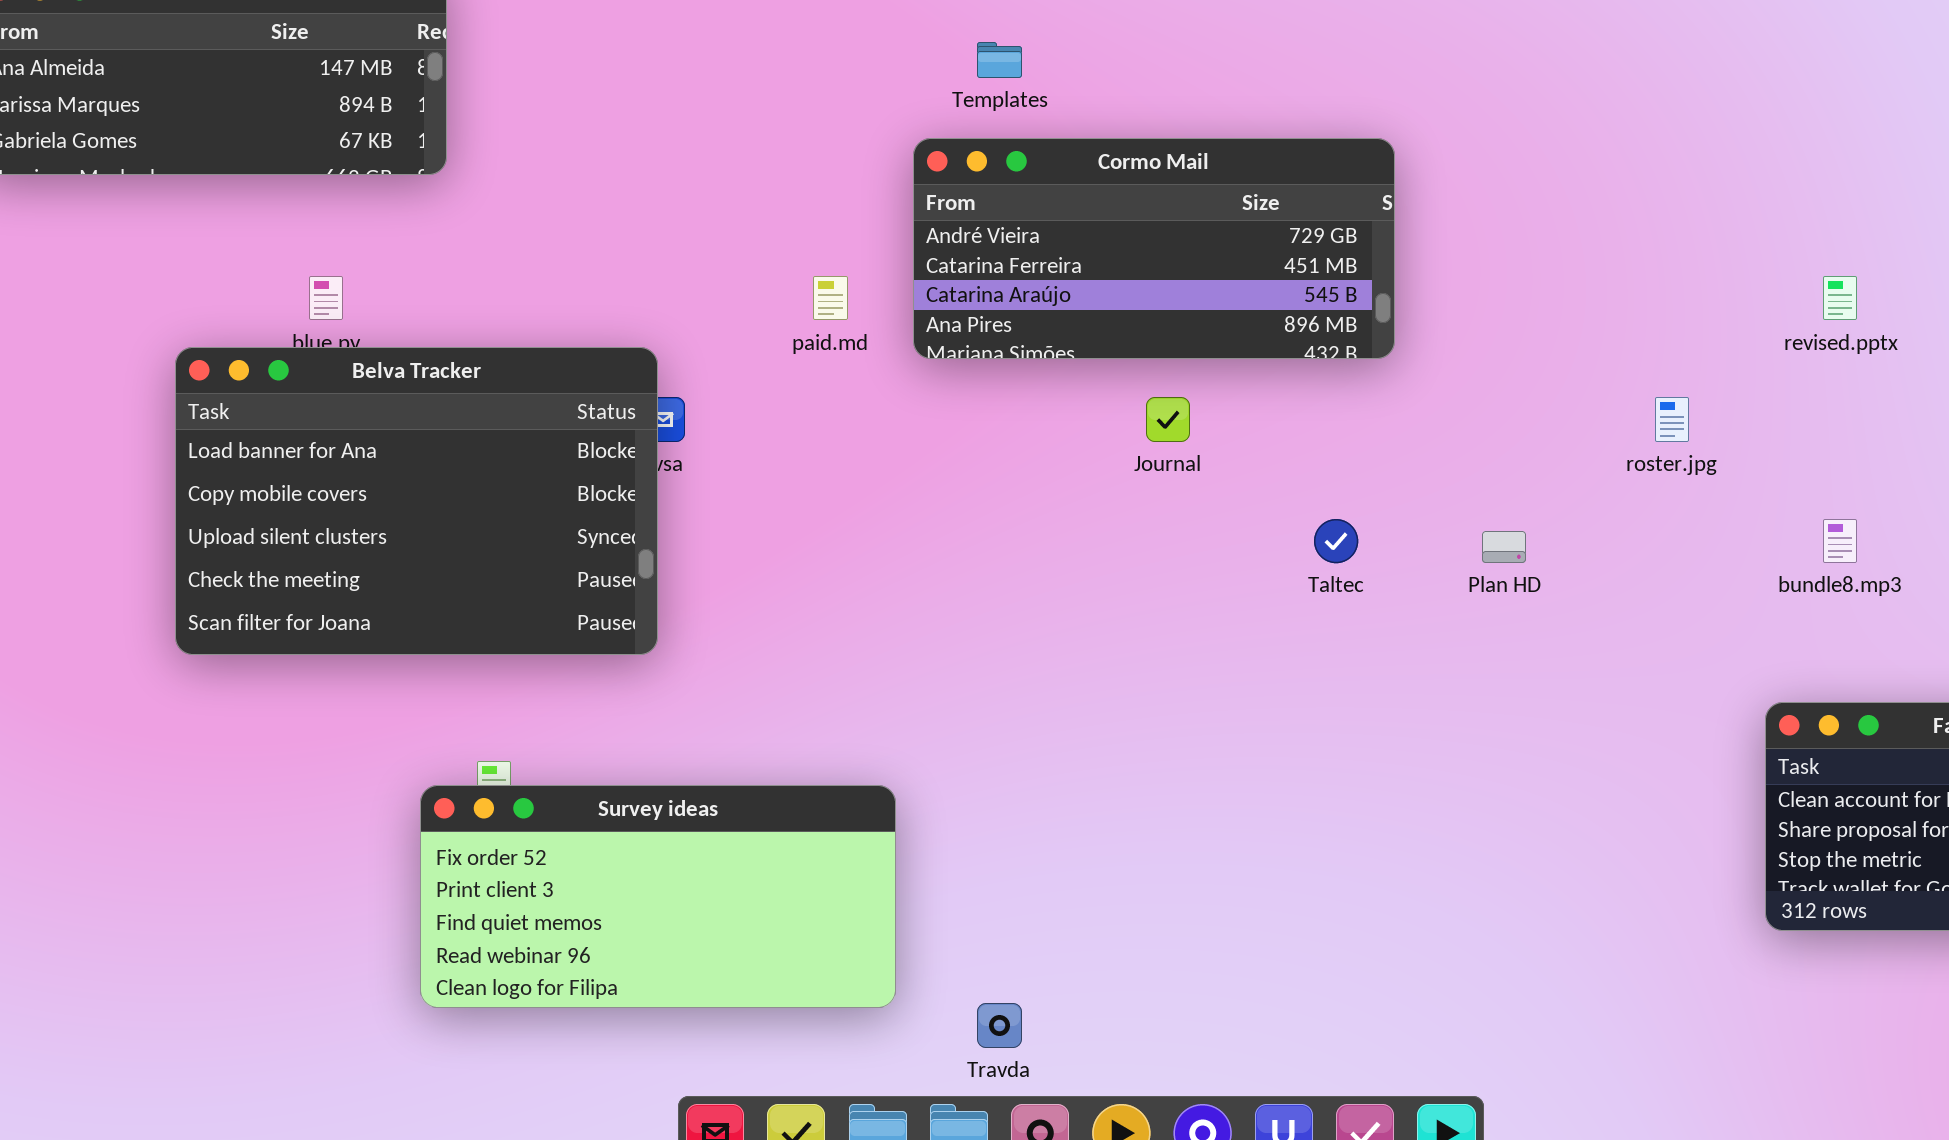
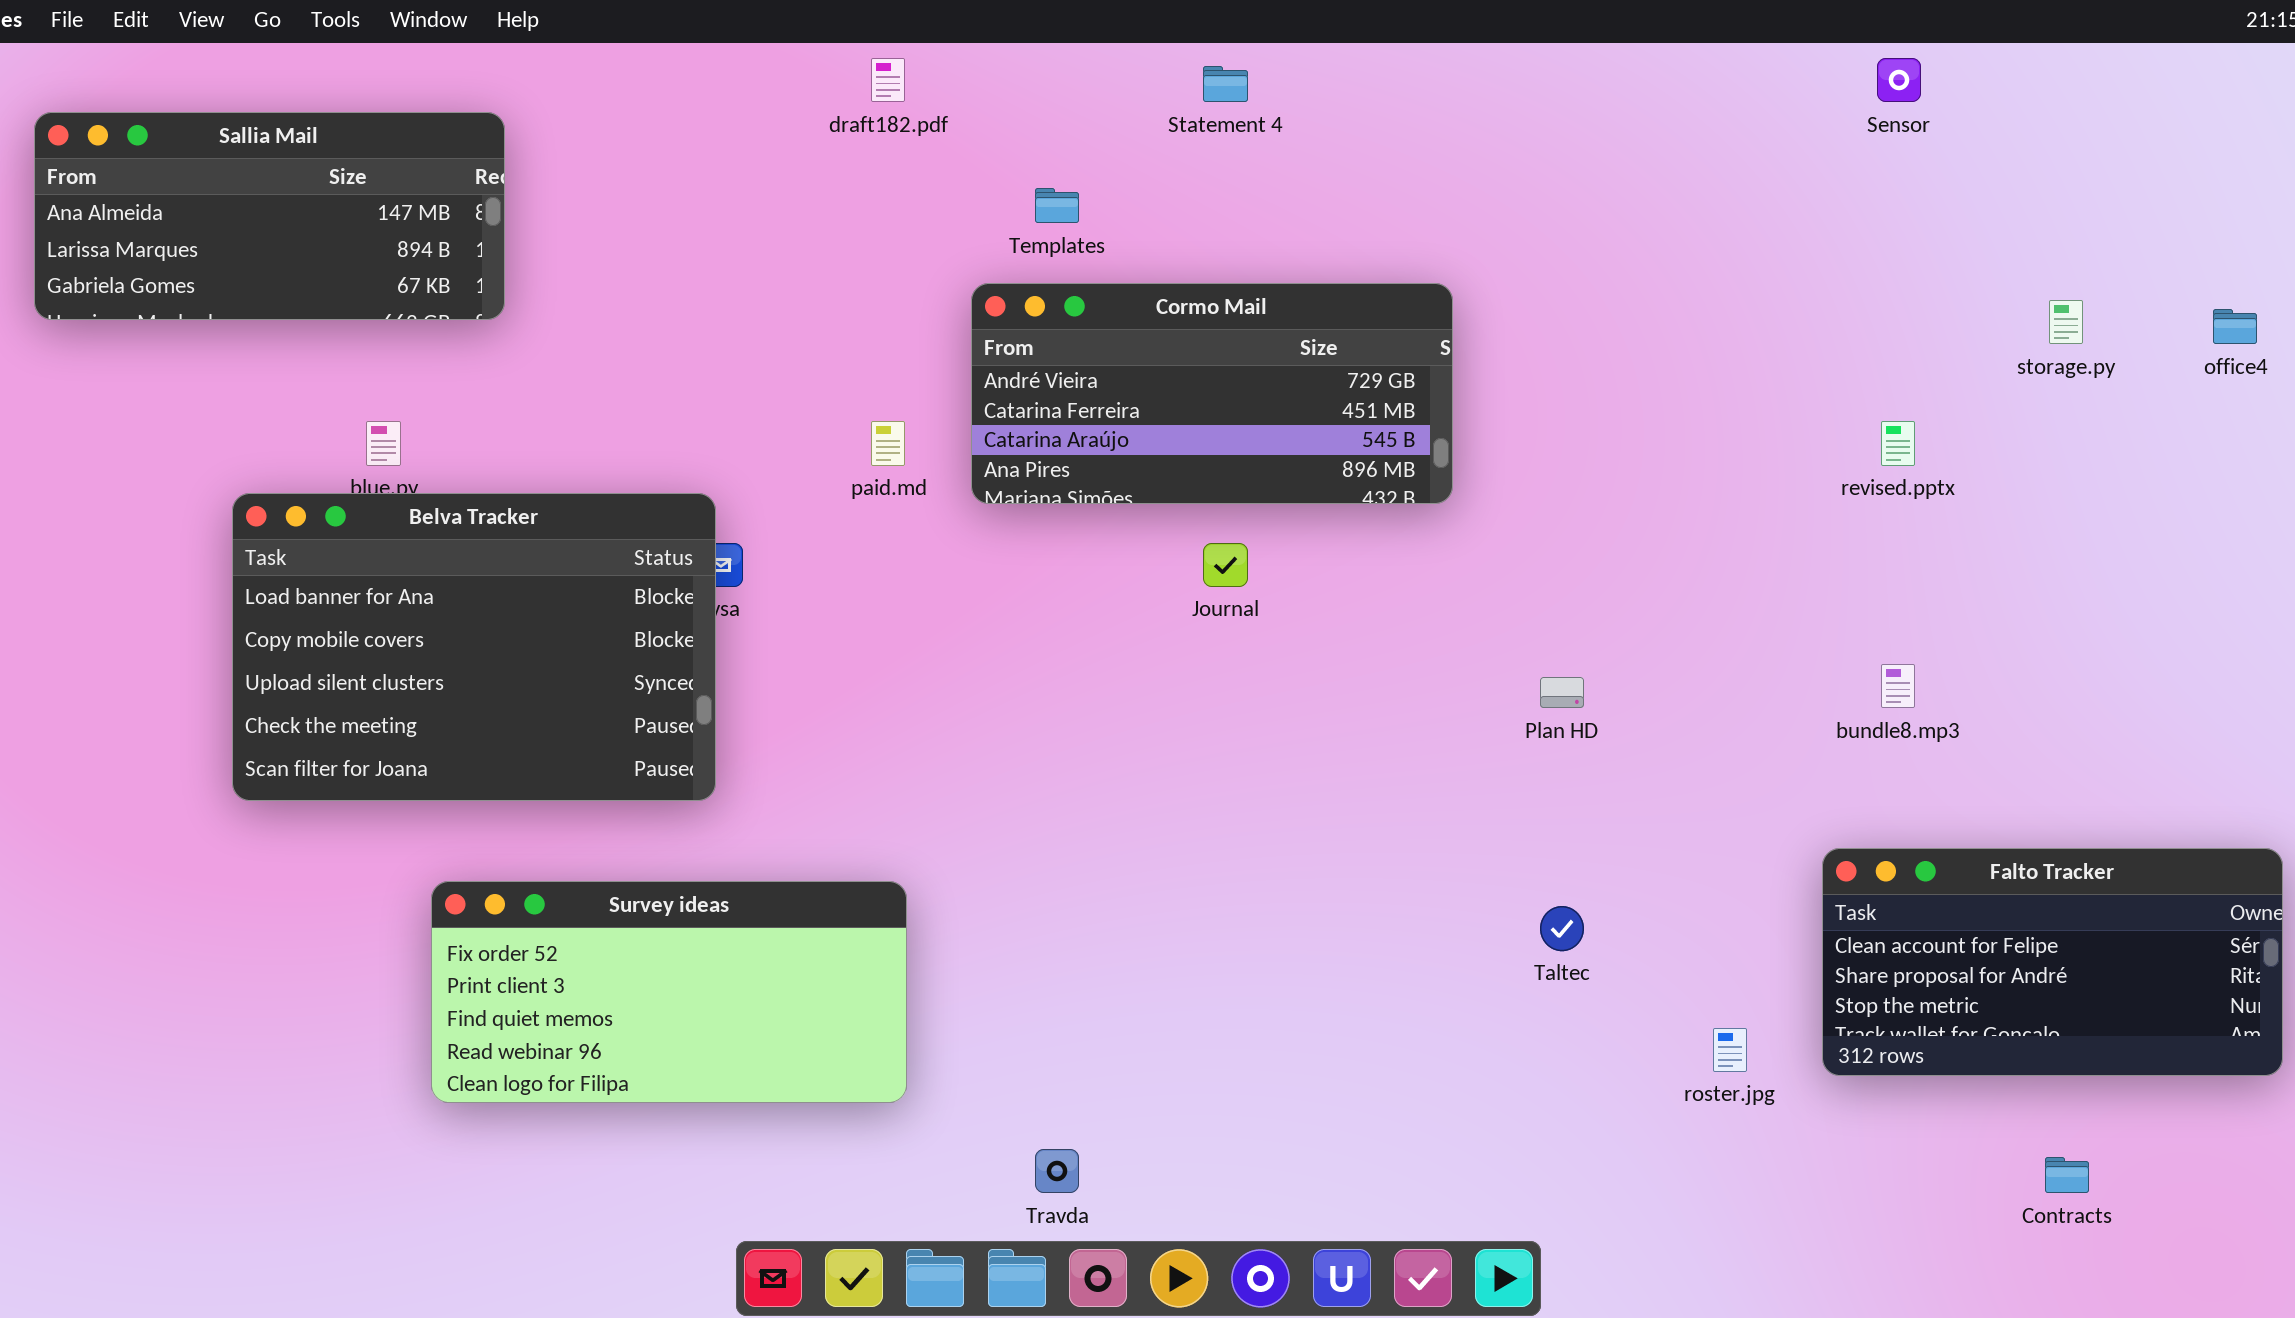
roster.jpg: [1655,397,1689,442] -> [1713,1028,1747,1072], moved
Taltec: [1314,519,1358,563] -> [1540,906,1584,951], moved
Survey ideas: [420,785,896,1008] -> [431,881,907,1103], moved

